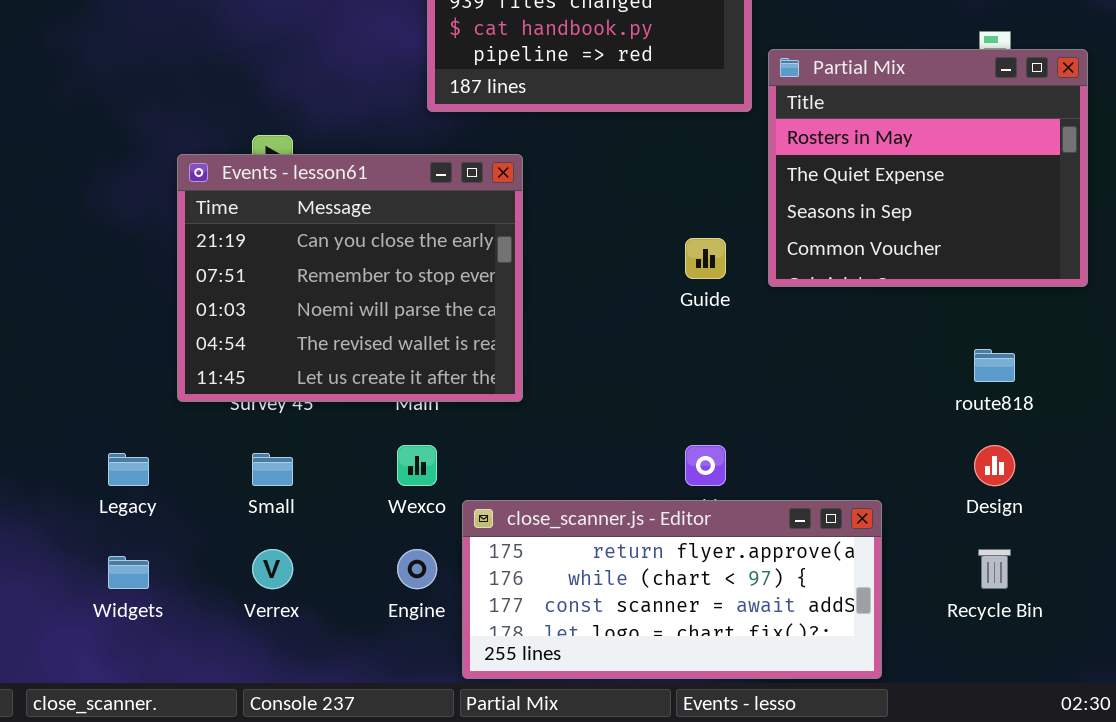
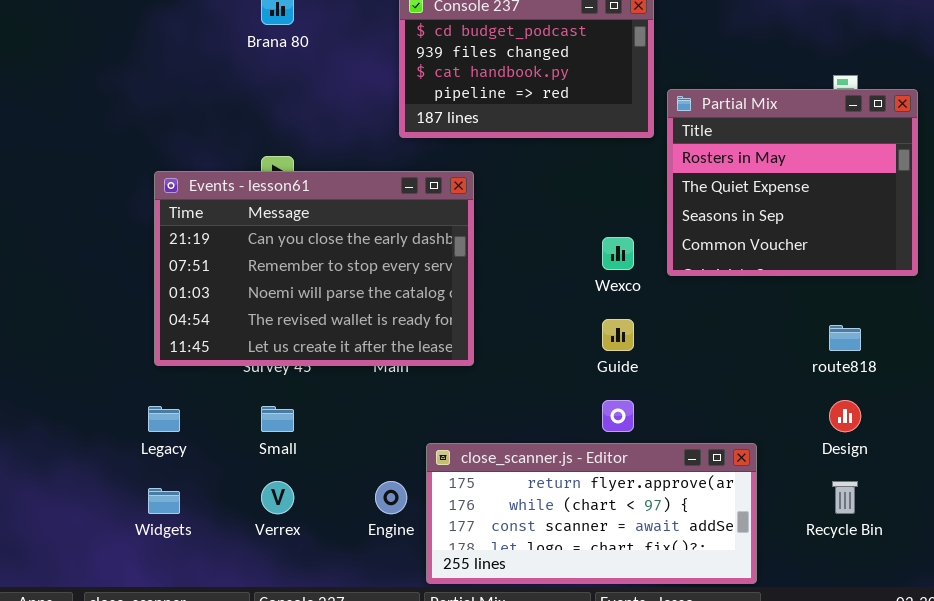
Events - lesson61: [177,154,523,402] -> [154,171,474,366], resized
Guide: [685,238,726,279] -> [602,319,634,351], moved
Wexco: [397,445,437,486] -> [602,237,634,270], moved

